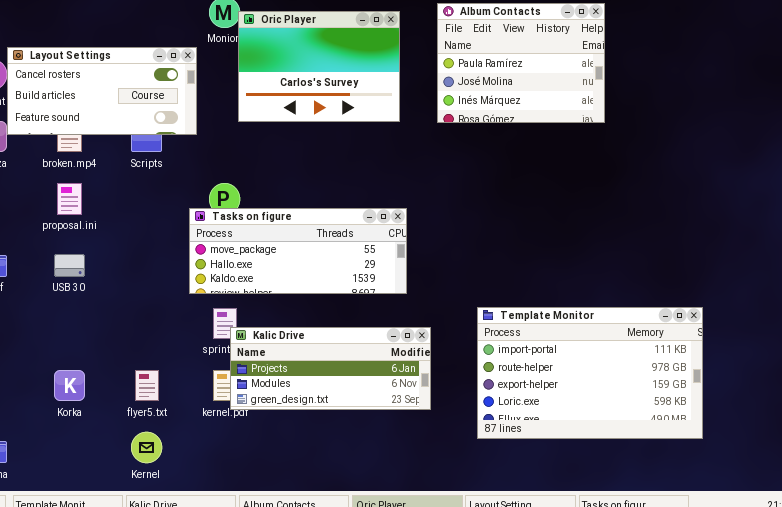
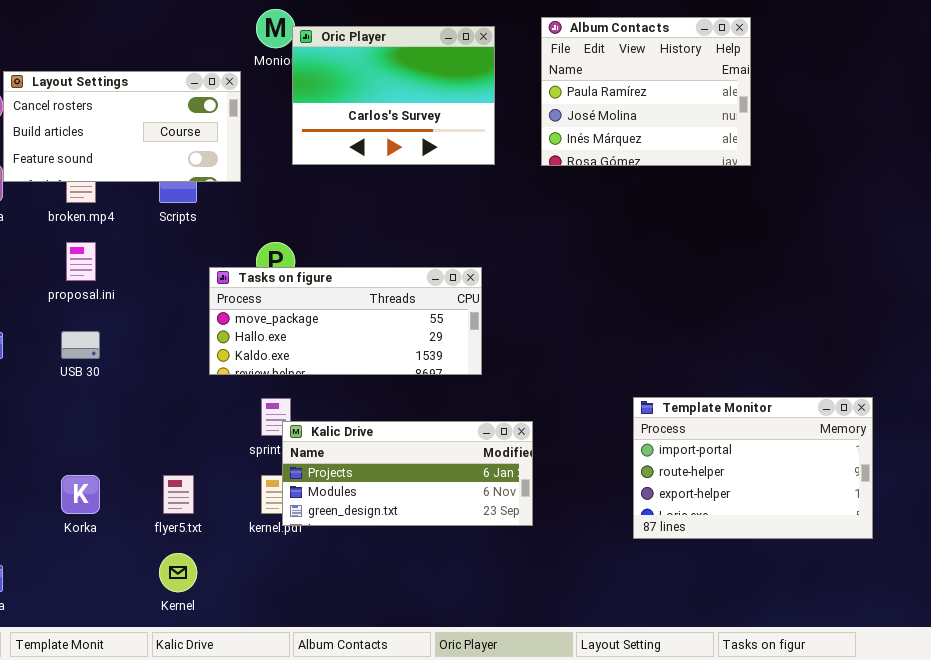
Tasks on figure: [189,208,407,294] -> [209,267,482,375], moved
Template Monitor: [477,307,703,439] -> [633,397,873,539], resized

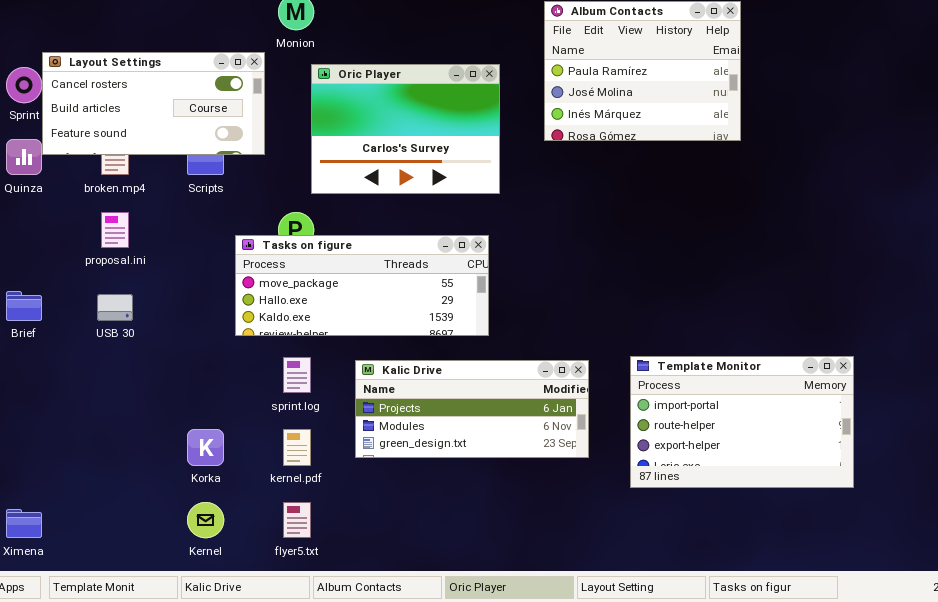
Oric Player: [292,26,495,165] -> [311,64,500,194], moved
Kalic Drive: [282,421,533,526] -> [355,360,589,458], moved
Korka: [61,475,100,514] -> [187,429,224,466], moved
flyer5.txt: [163,475,194,514] -> [283,502,311,538], moved

